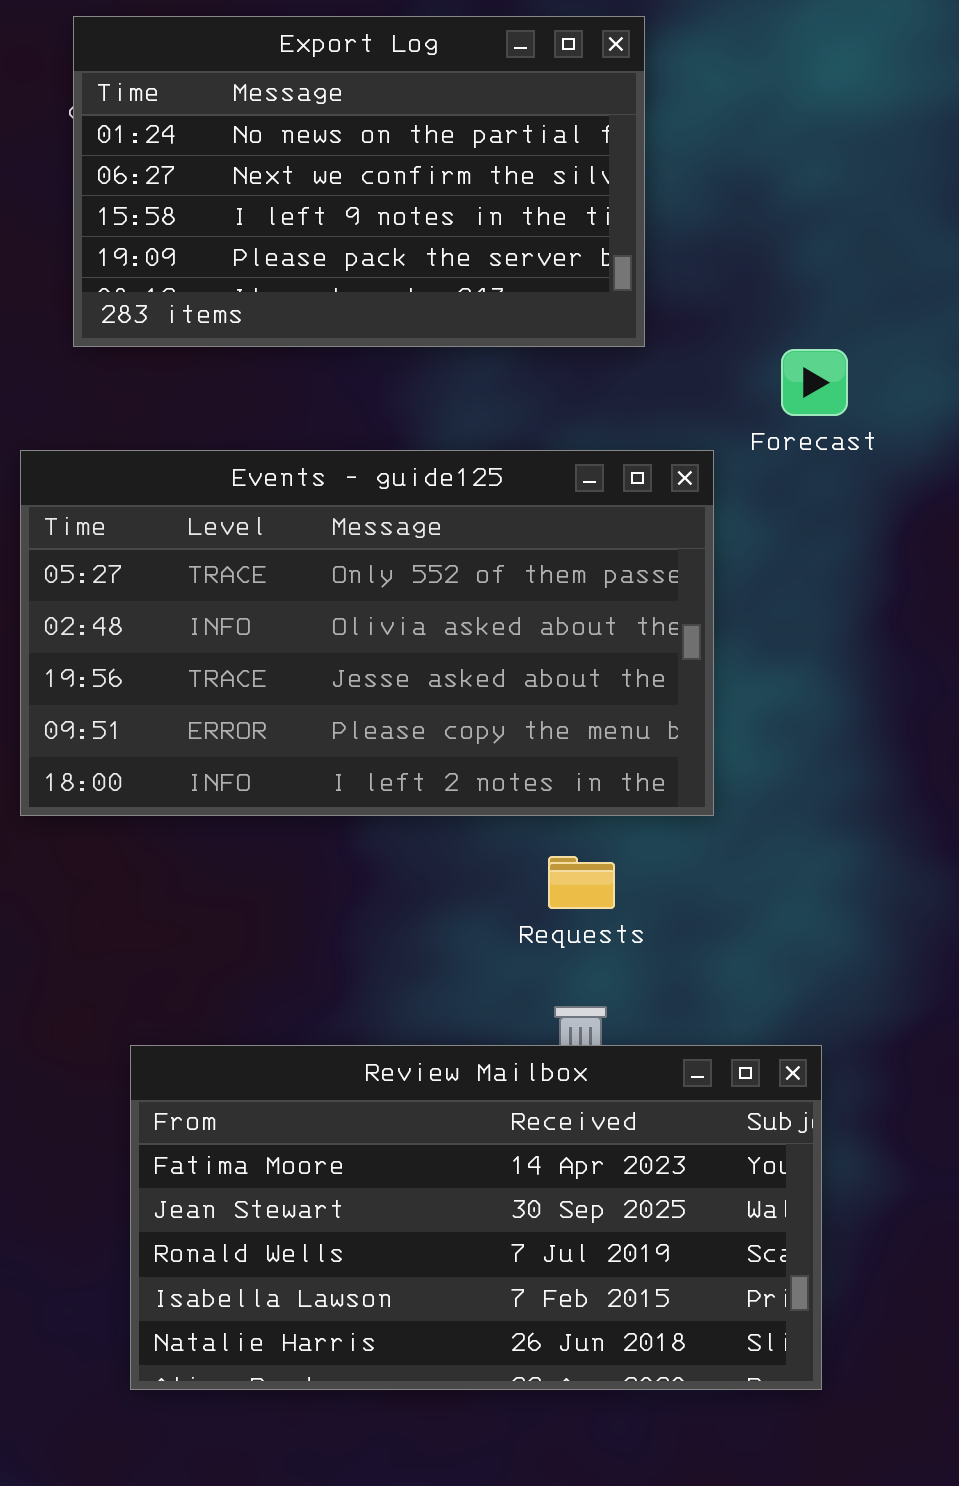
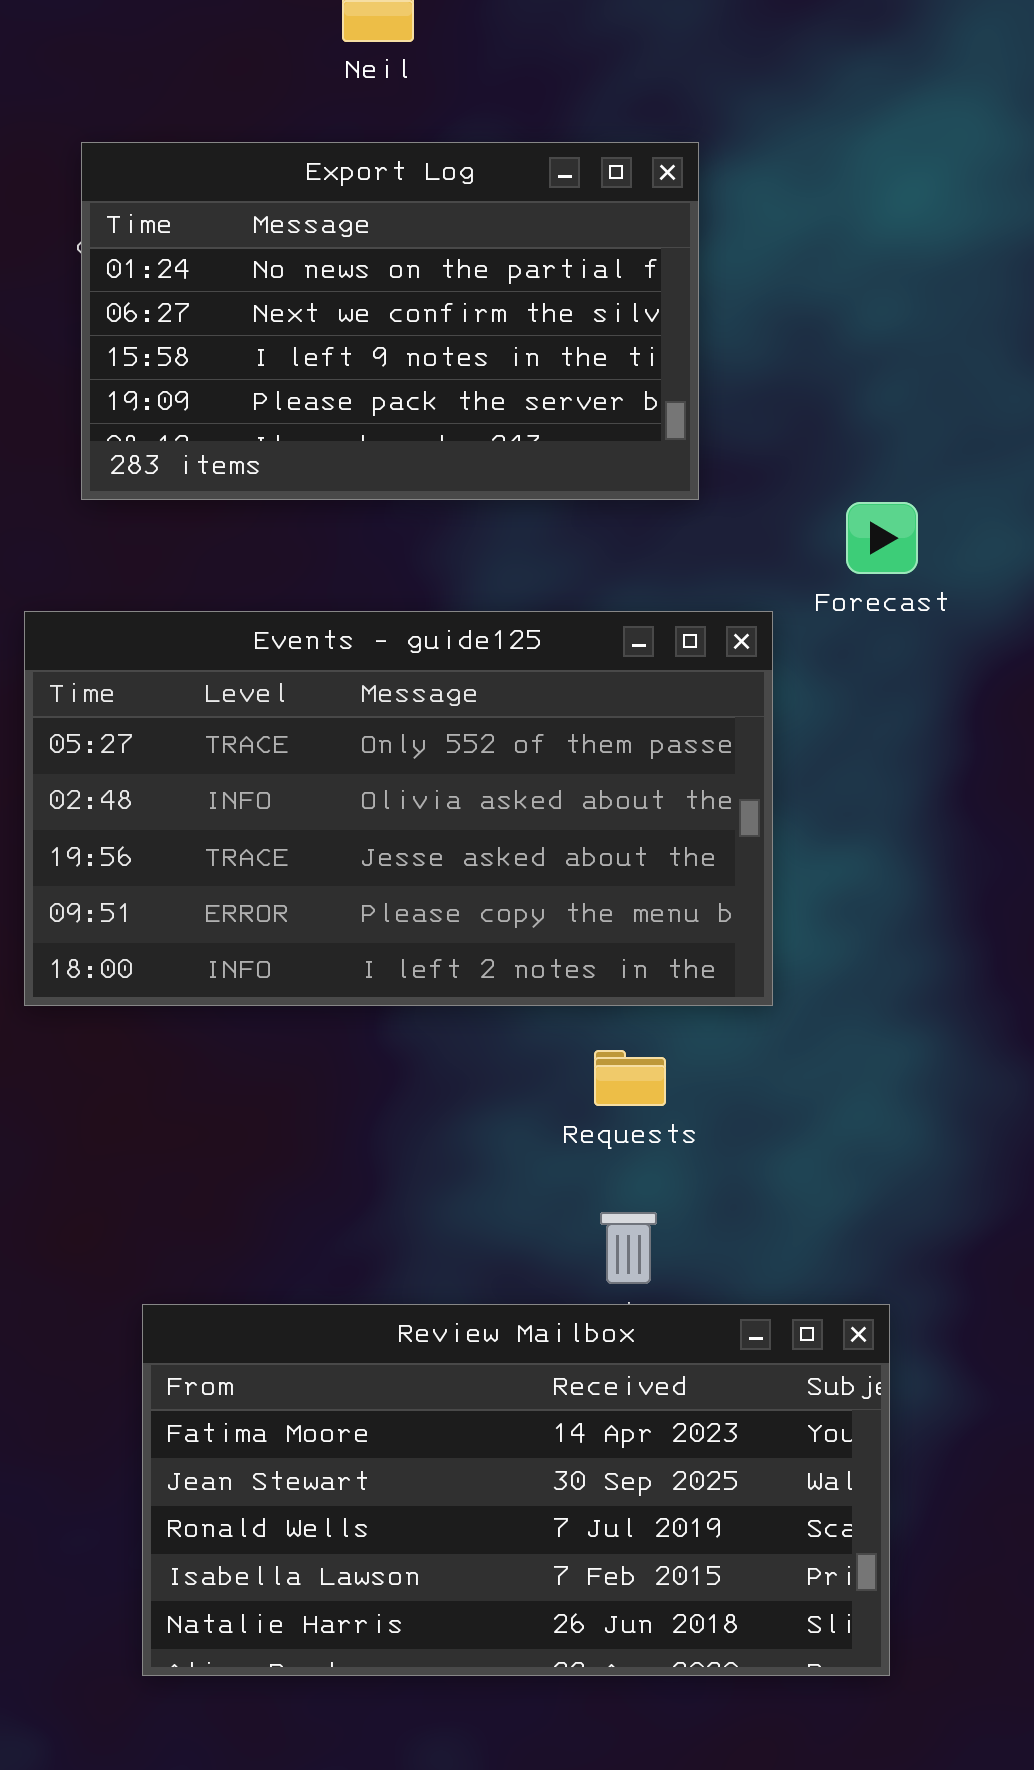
Review Mailbox: [130,1045,822,1390] -> [142,1304,890,1676], moved

